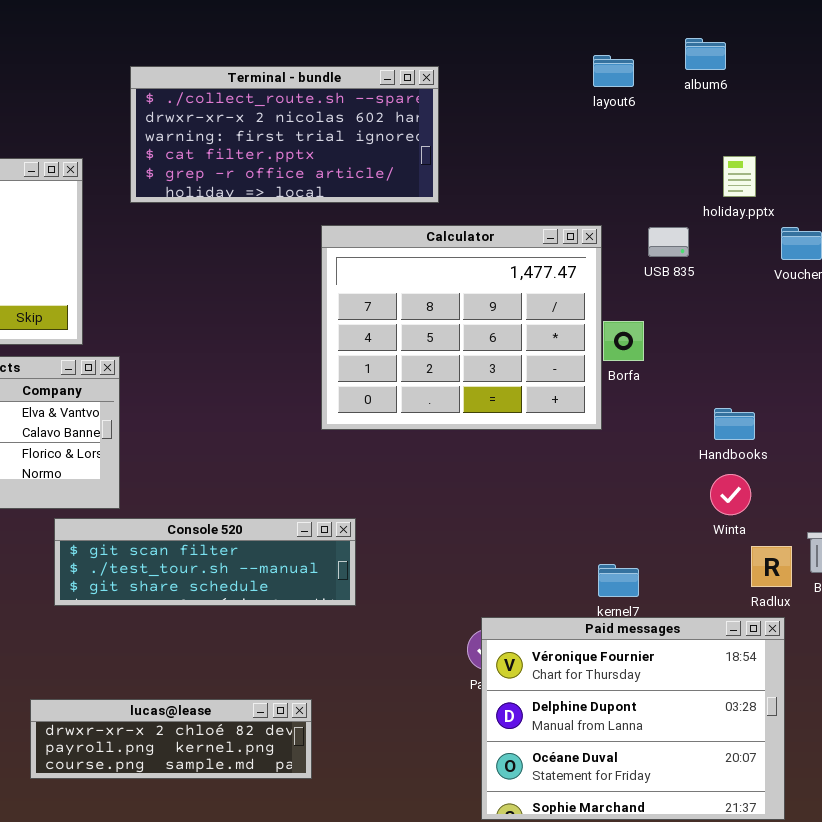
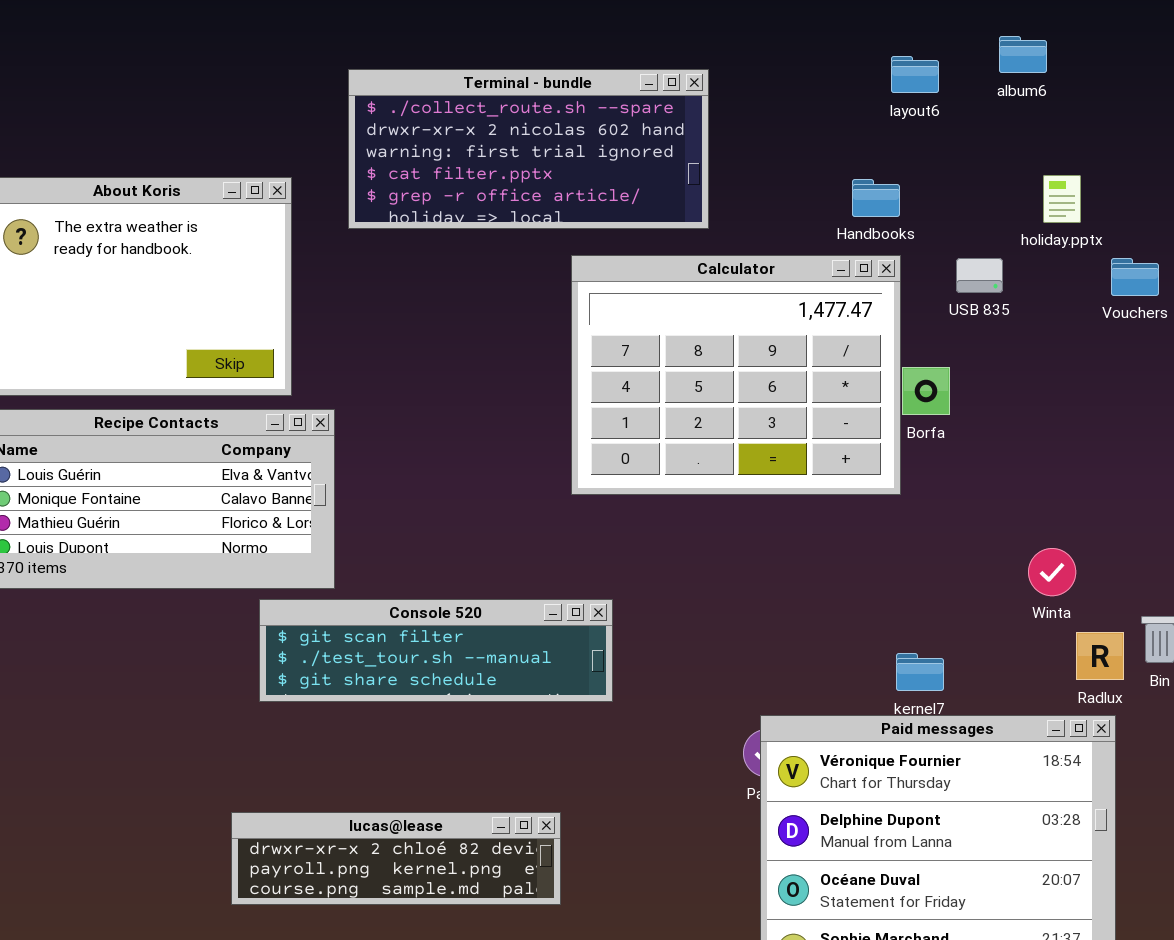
Handbooks: [714,408,755,440] -> [852,179,900,217], moved

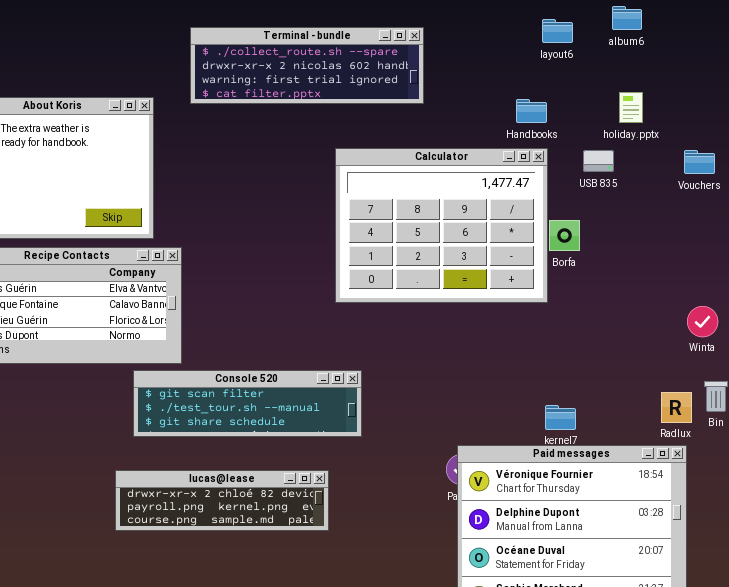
Terminal - bundle: [348,69,709,229] -> [190,27,424,104], resized
holiday.pptx: [1043,175,1081,223] -> [619,92,643,123], moved
Winta: [1028,548,1076,596] -> [687,306,718,337], moved
lucas@lease: [231,812,561,905] -> [115,470,329,531], moved

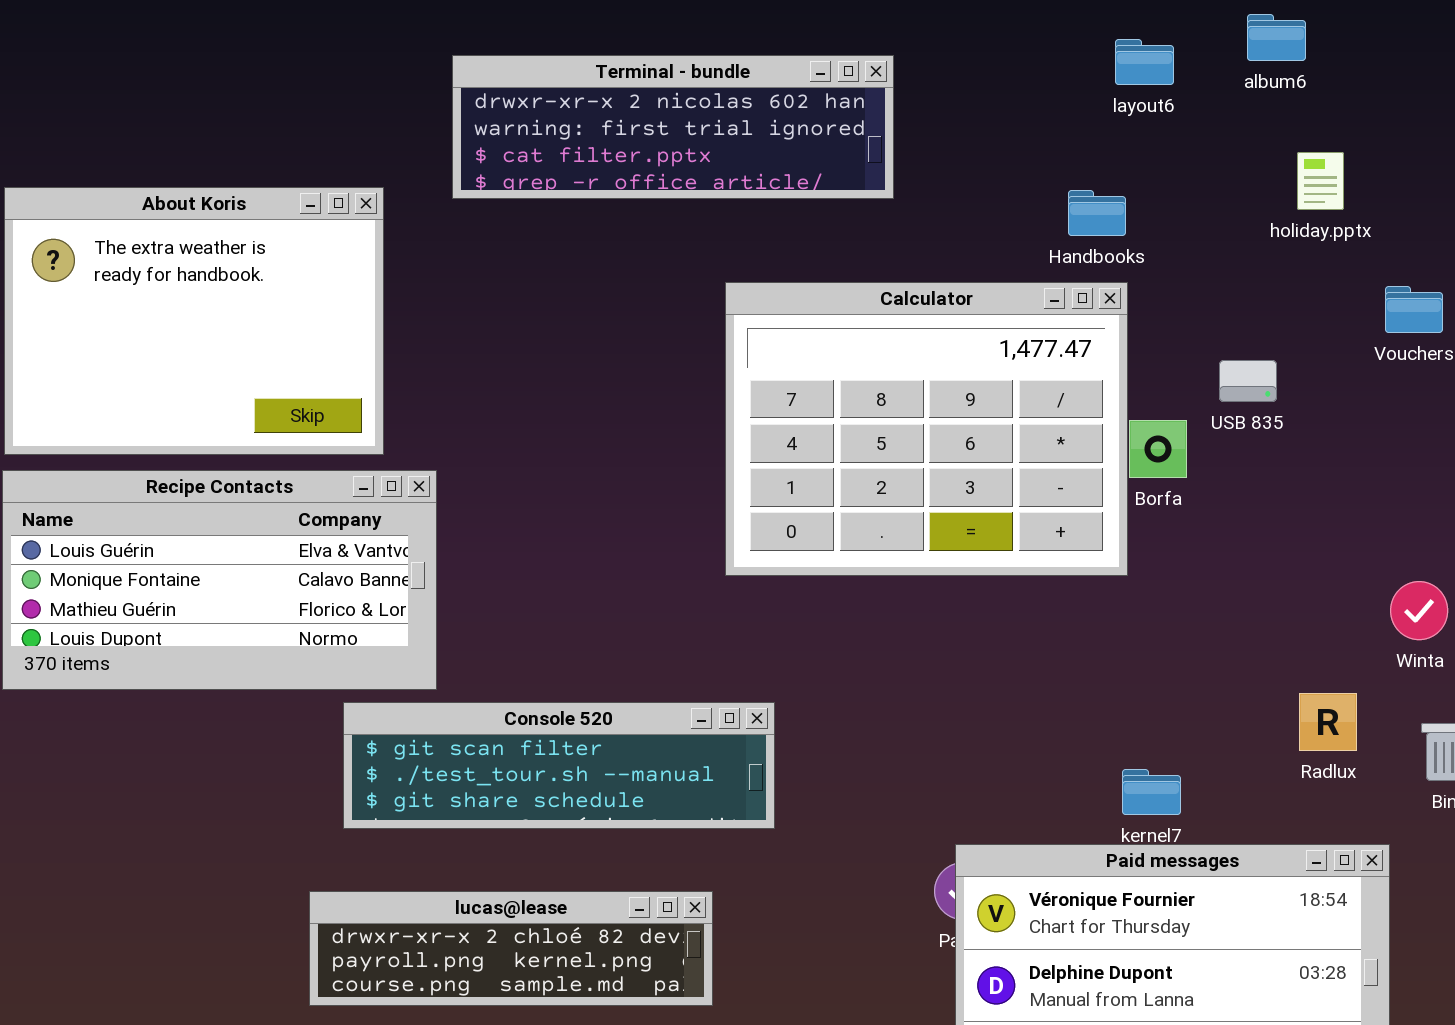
Terminal - bundle: [190,27,424,104] -> [452,55,894,199], scrolled down 1 row
holiday.pptx: [619,92,643,123] -> [1297,152,1344,210], moved
USB 835: [583,150,614,172] -> [1219,360,1277,402], moved
Radlux: [661,392,692,423] -> [1299,693,1357,751], moved

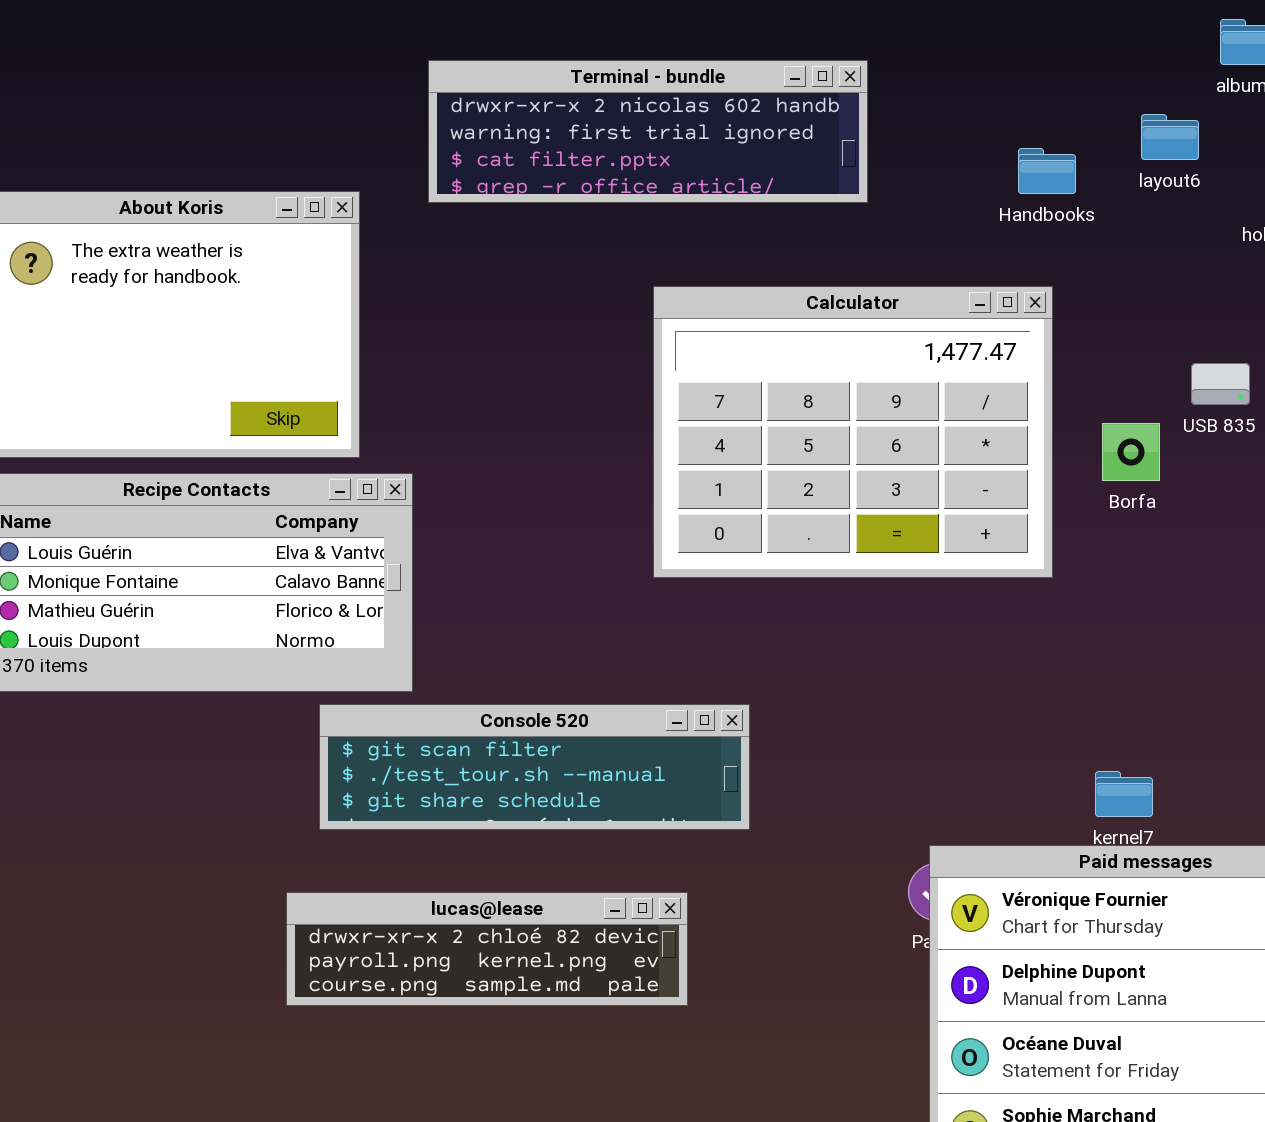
layout6: [1115,39,1174,85] -> [1141,114,1199,160], moved
Handbooks: [1068,190,1126,236] -> [1018,148,1076,194], moved
Calculator: [725,282,1128,576] -> [653,286,1053,578], moved

